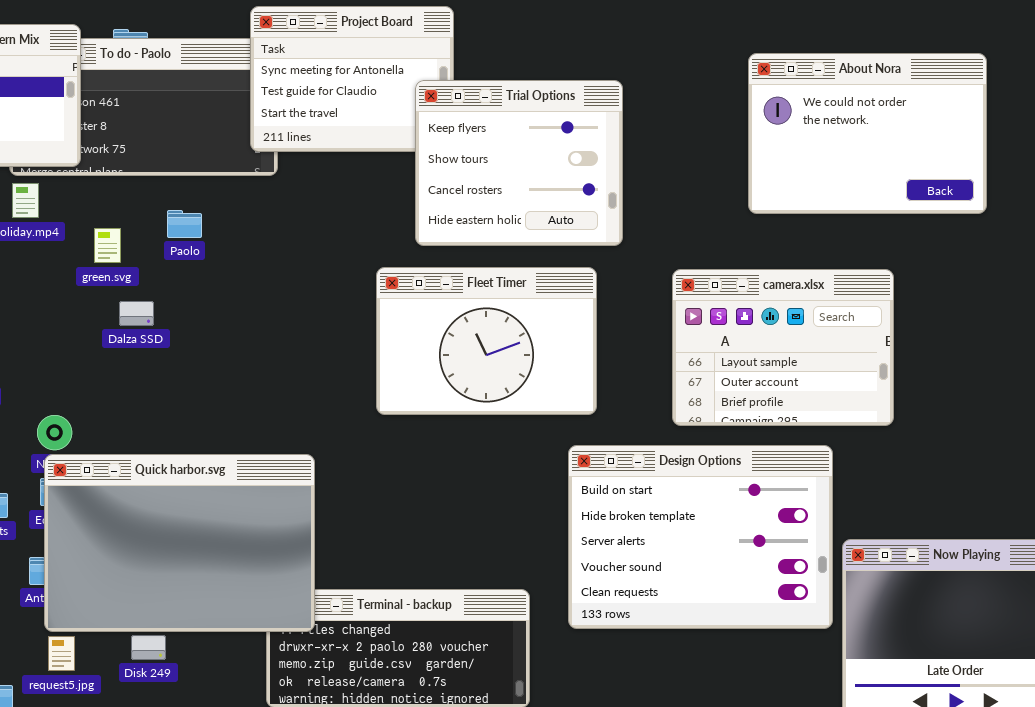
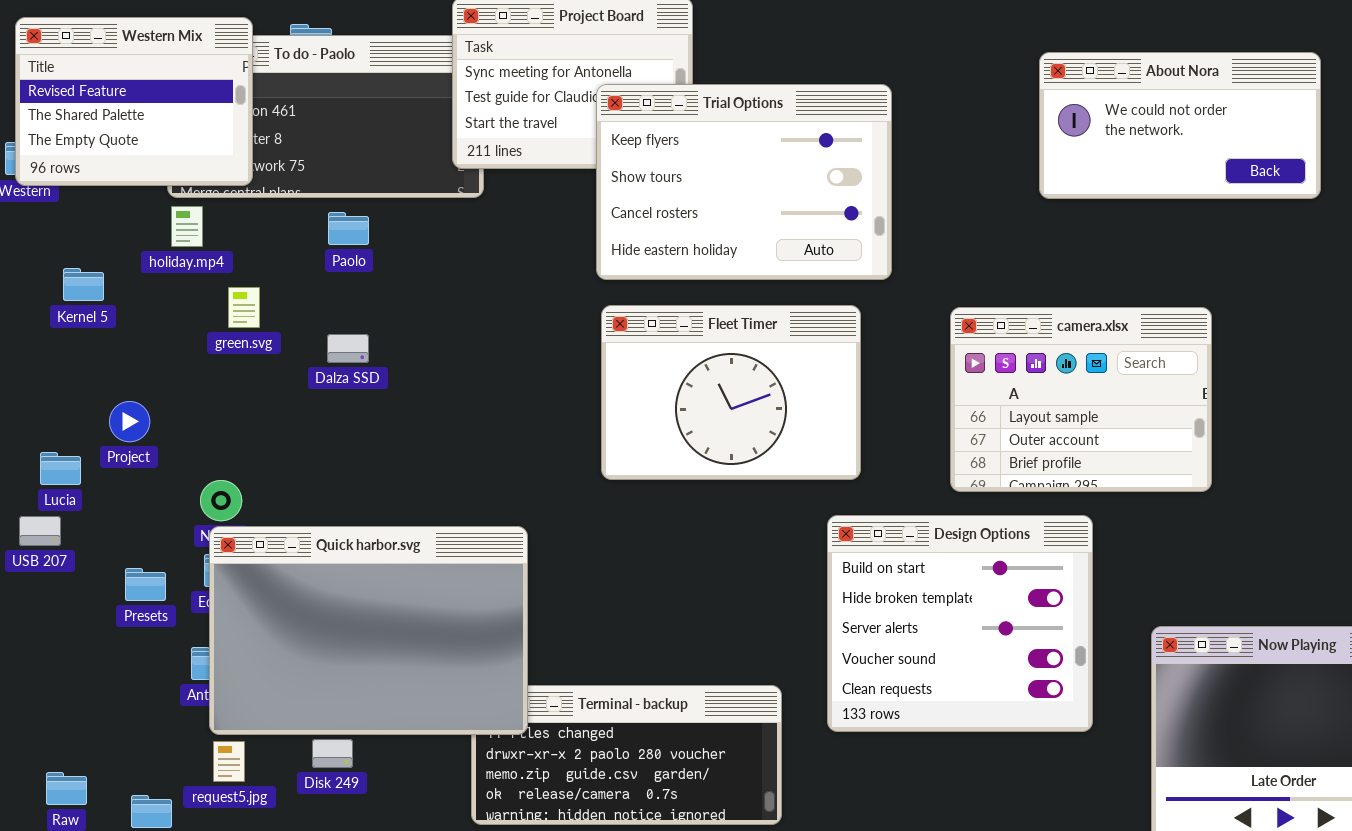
About Nora: [748,53,987,214] -> [1039,52,1321,199], resized
Trial Options: [415,80,623,246] -> [596,84,892,280], resized
Paolo: [167,210,202,238] -> [328,212,369,245], moved
green.svg: [94,228,121,263] -> [228,287,260,328], moved
Dalza SSD: [119,301,154,326] -> [327,334,369,363], moved
Design Options: [568,445,833,629] -> [827,515,1093,732], resized

